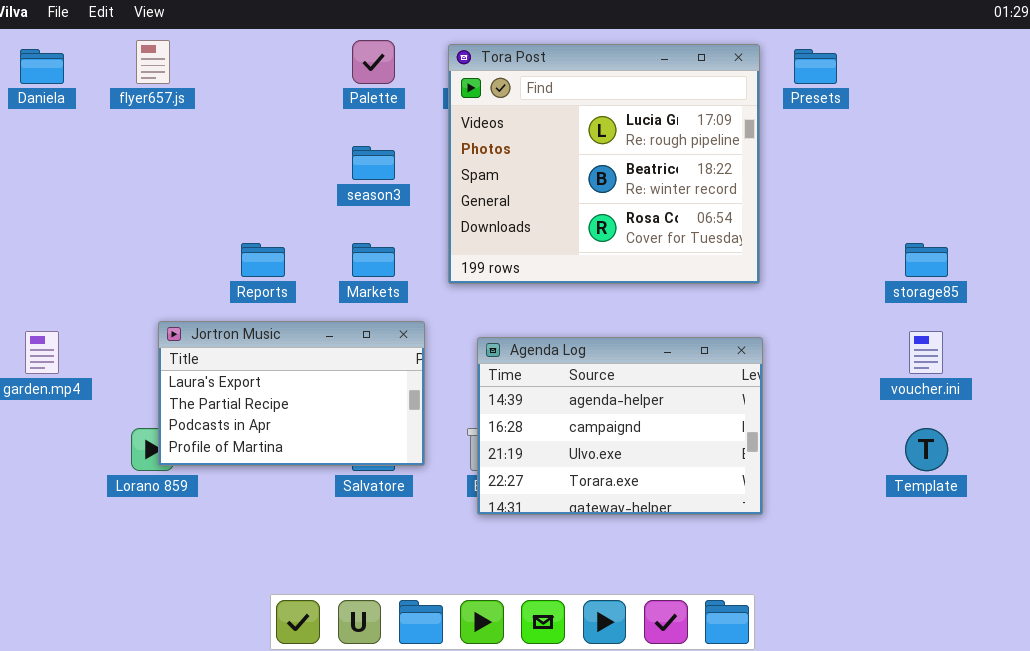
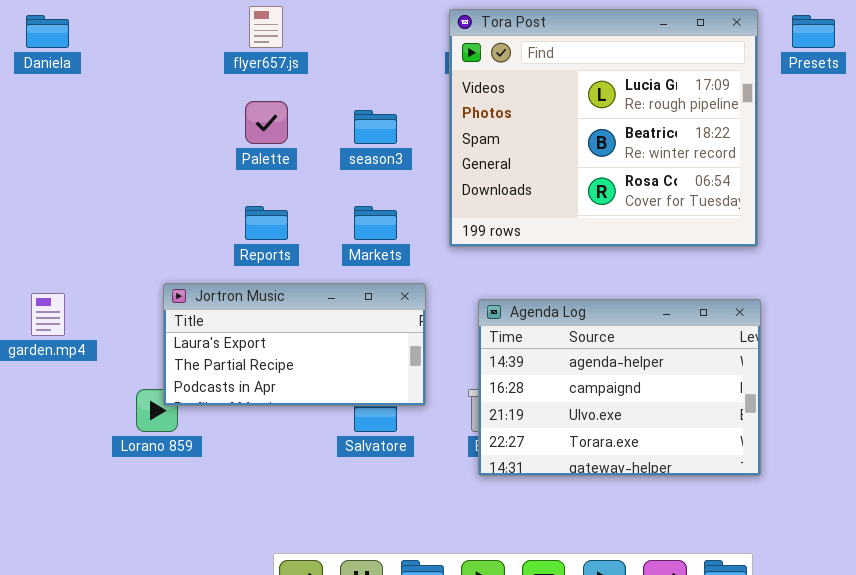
flyer657.js: [136,40,170,84] -> [249,6,283,48], moved
Palette: [352,40,395,84] -> [245,101,288,144], moved
Jortron Music: [158,321,425,466] -> [163,283,426,406], resized

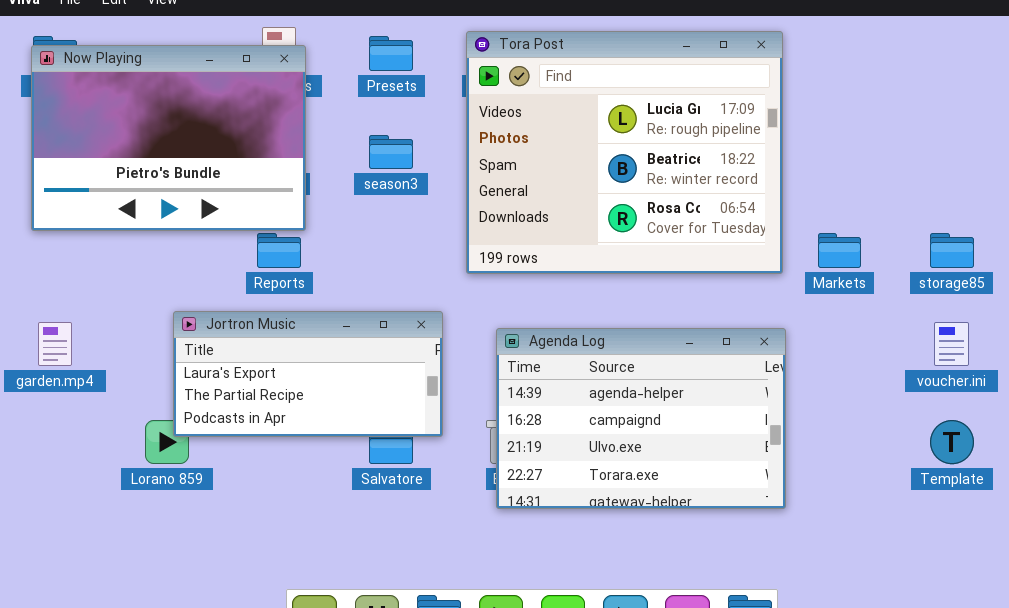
Presets: [792,15,835,48] -> [369,36,413,71], moved
Now Playing: none -> [31,45,306,231], opened
Markets: [354,206,397,240] -> [818,233,861,268], moved

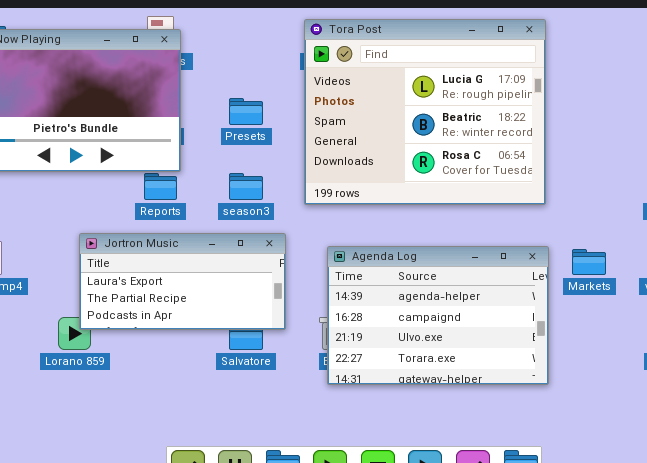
Presets: [369,36,413,71] -> [229,98,263,125], moved
season3: [369,135,413,169] -> [229,173,263,200], moved
Markets: [818,233,861,268] -> [572,249,606,275], moved

